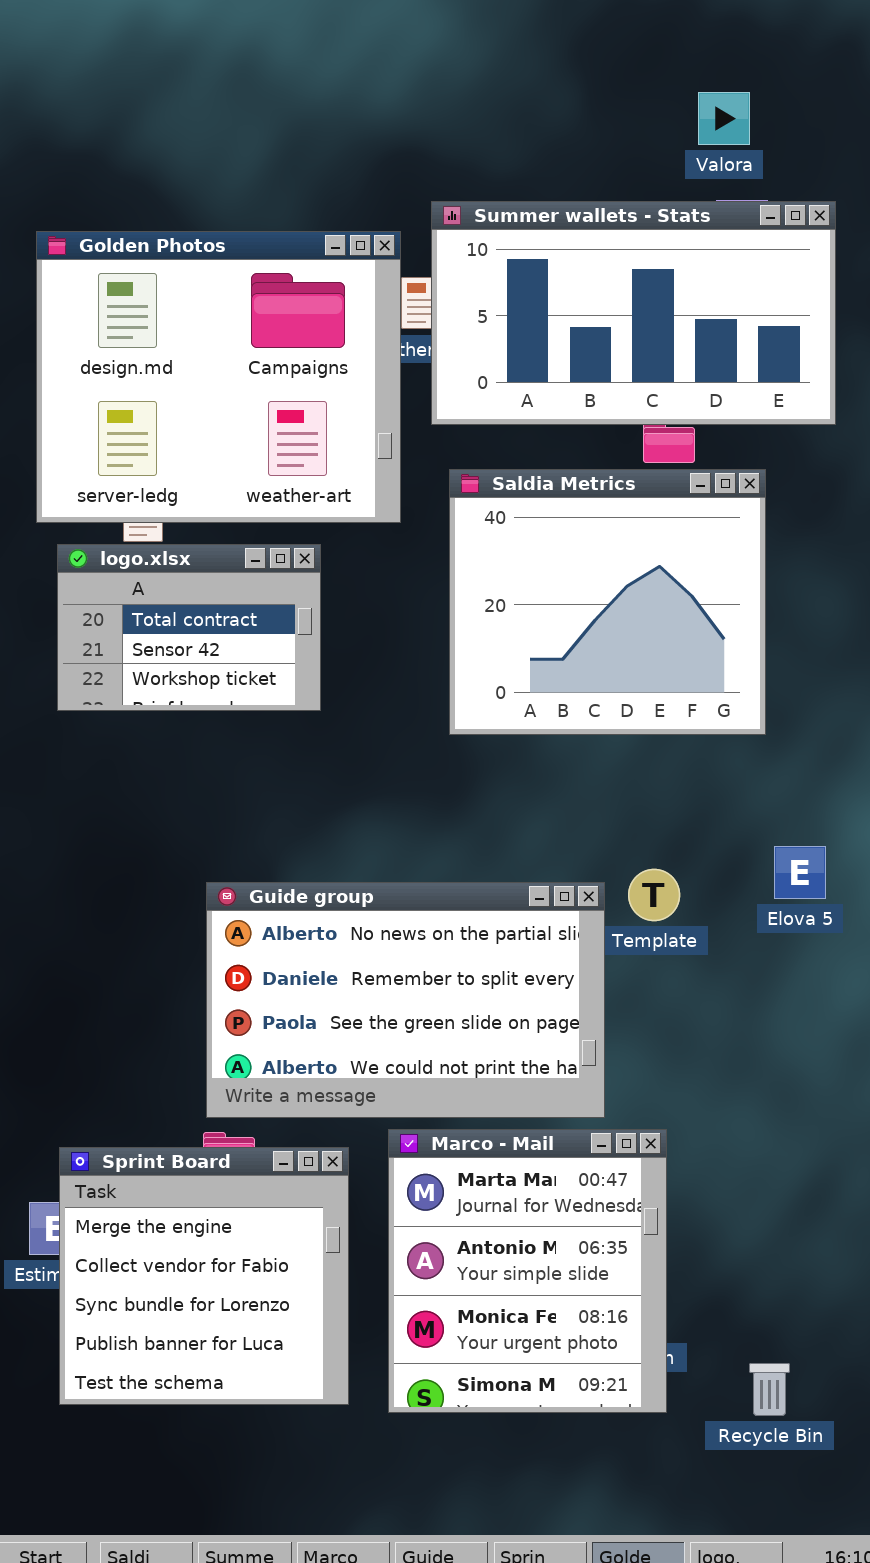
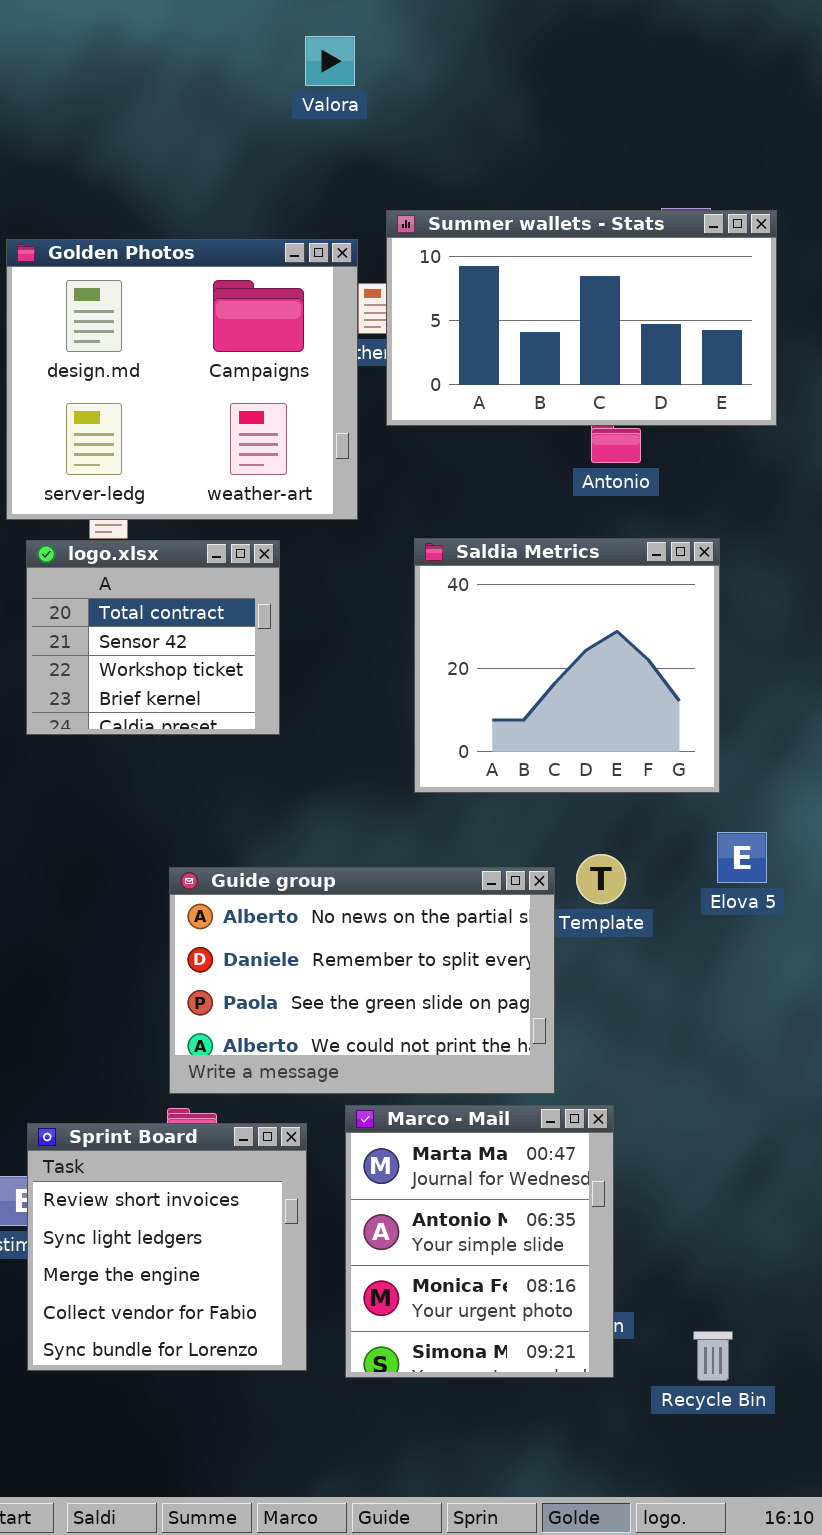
Valora: [698,92,750,145] -> [305,36,355,86], moved
Saldia Metrics: [449,469,766,735] -> [414,538,720,793], moved
logo.xlsx: [57,544,321,711] -> [26,540,280,735], resized
Sprint Board: [59,1147,349,1405] -> [27,1123,307,1371], scrolled up 2 rows

